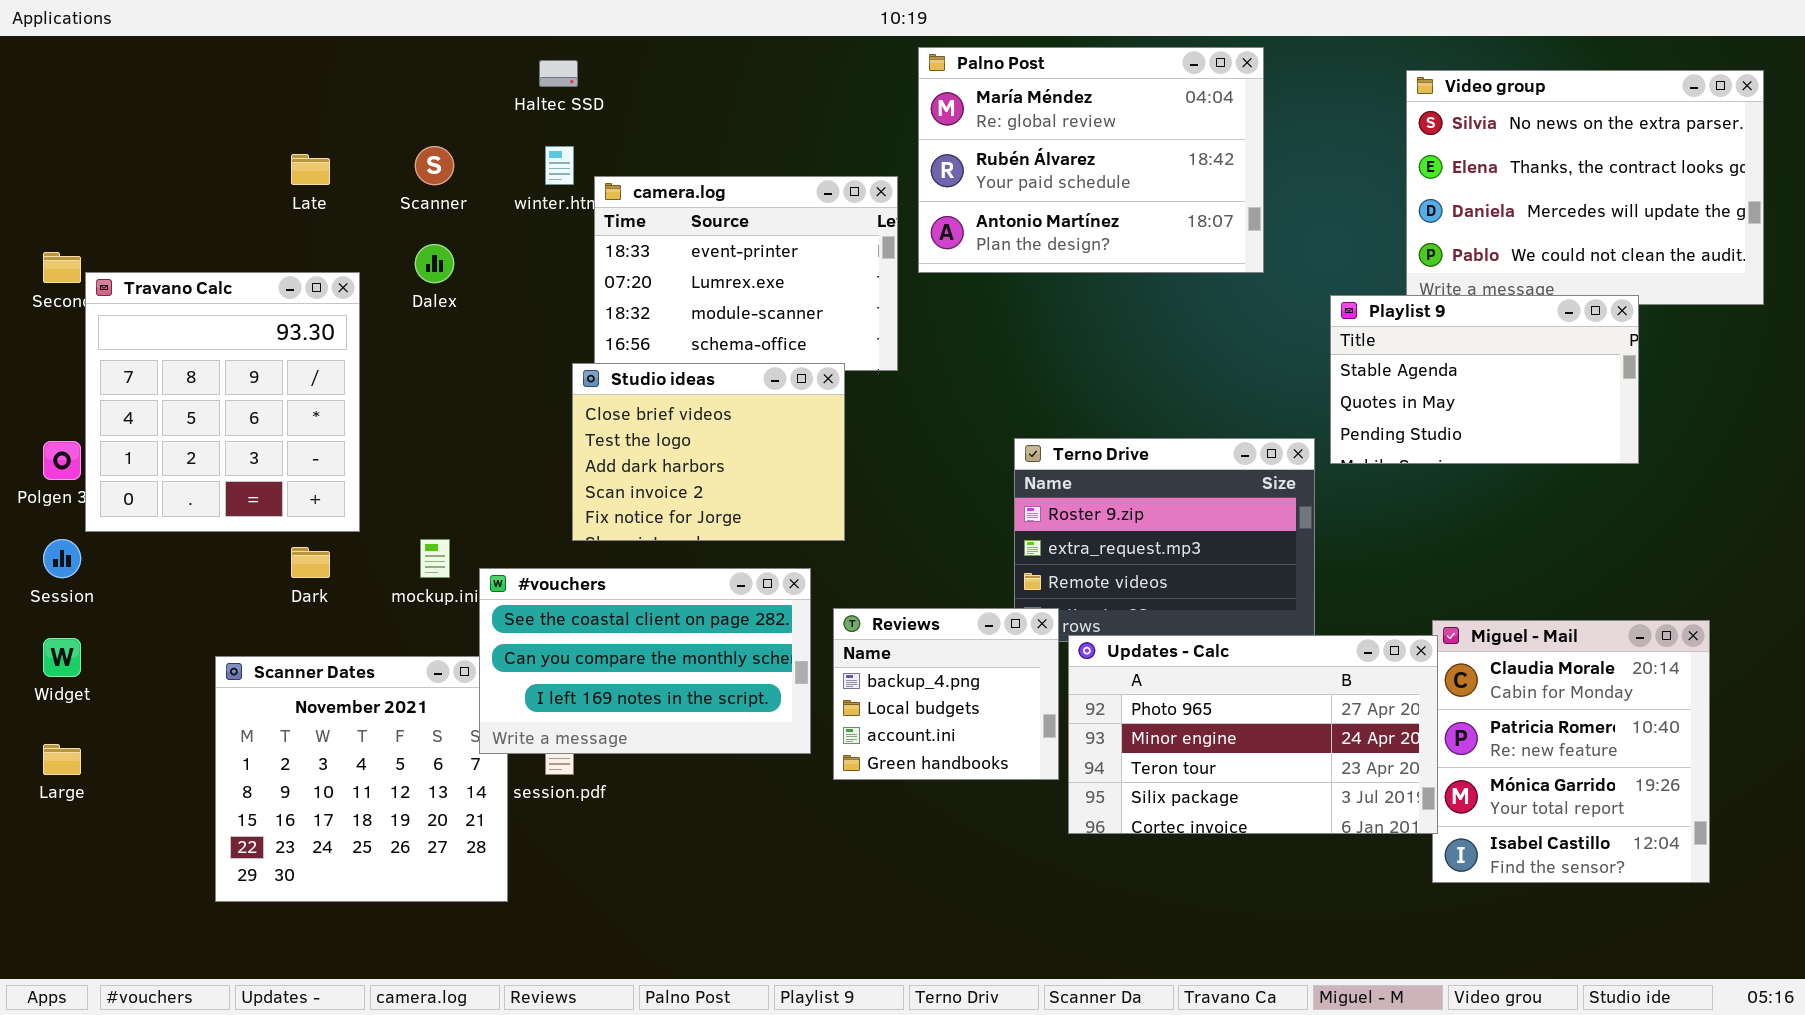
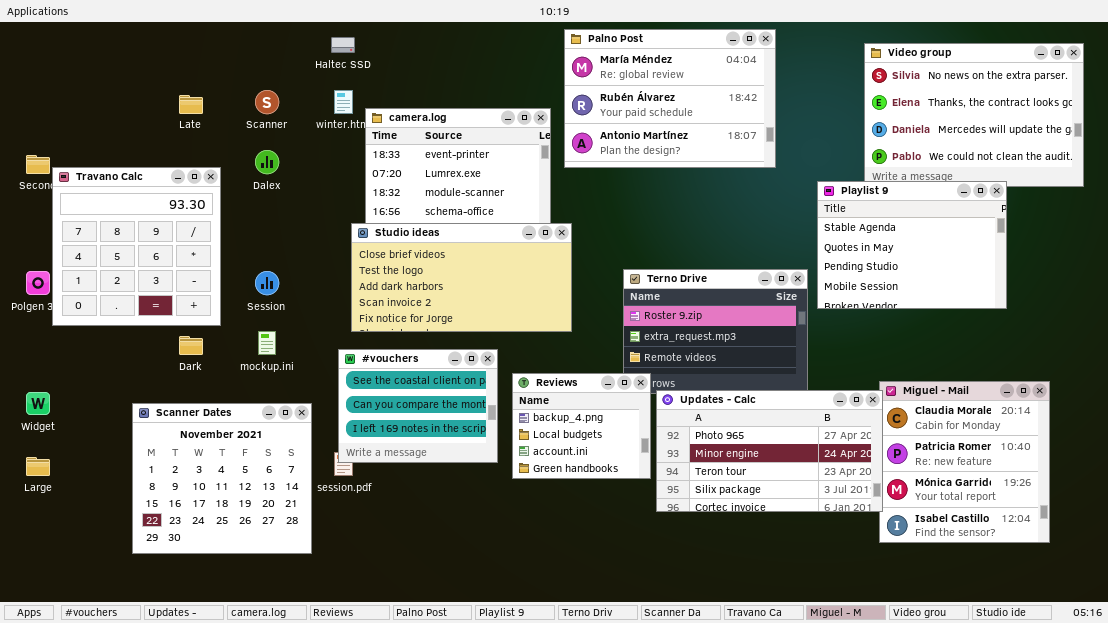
Playlist 9: [1330,295,1639,464] -> [817,181,1007,309], resized
Studio ideas: [572,363,845,541] -> [351,223,572,332], resized
Session: [43,539,81,578] -> [255,271,279,295], moved
#vouchers: [479,568,811,754] -> [338,349,498,463], resized

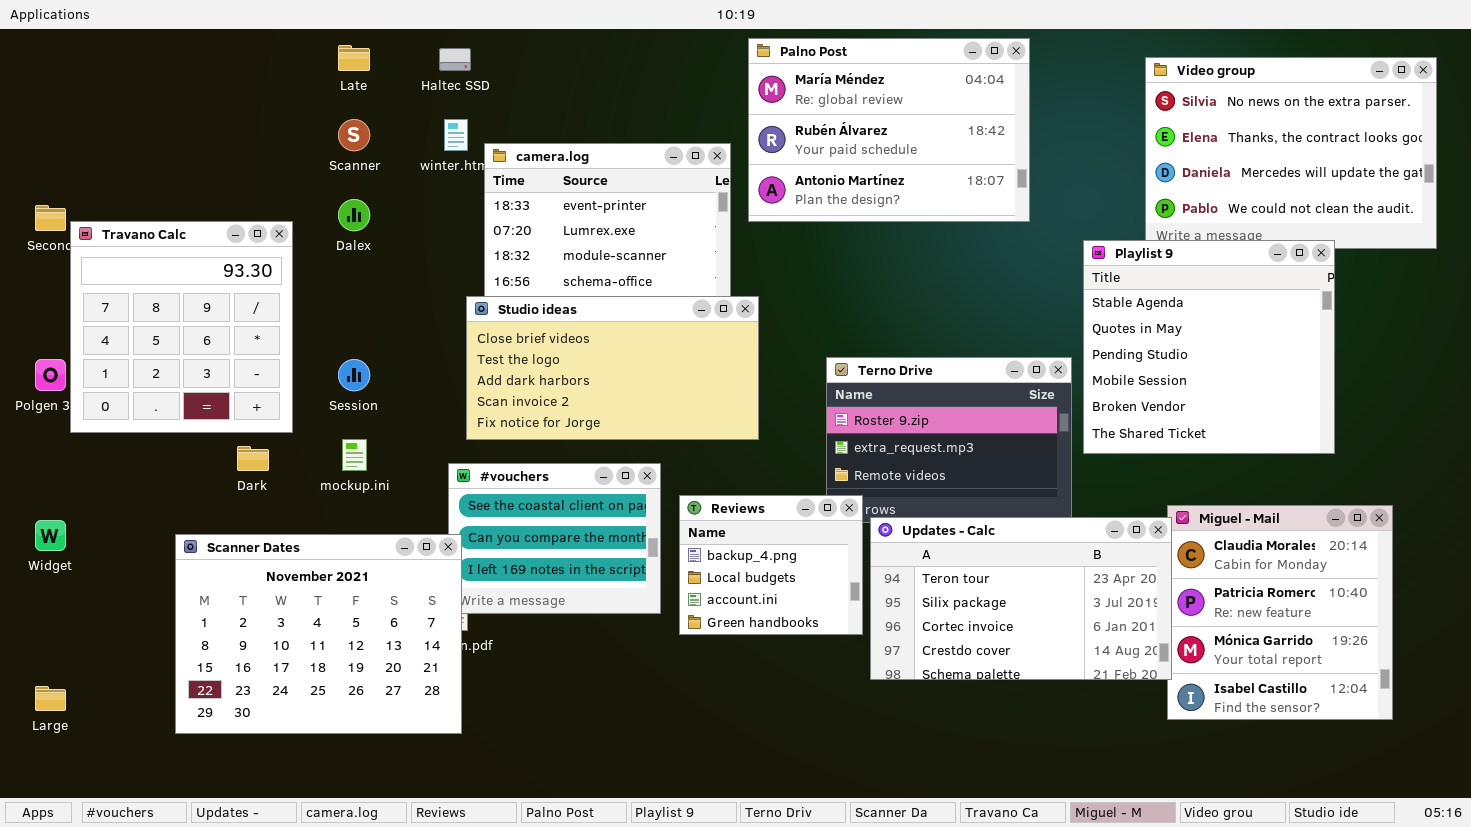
Late: [179,95,203,114] -> [338,45,370,71], moved
Playlist 9: [817,181,1007,309] -> [1083,240,1335,454], resized
Updates - Calc: [656,390,883,512] -> [870,517,1172,680], scrolled down 2 rows
Scanner Dates: [132,403,312,554] -> [175,534,462,734], resized
Large: [26,457,50,476] -> [35,686,66,711], moved

